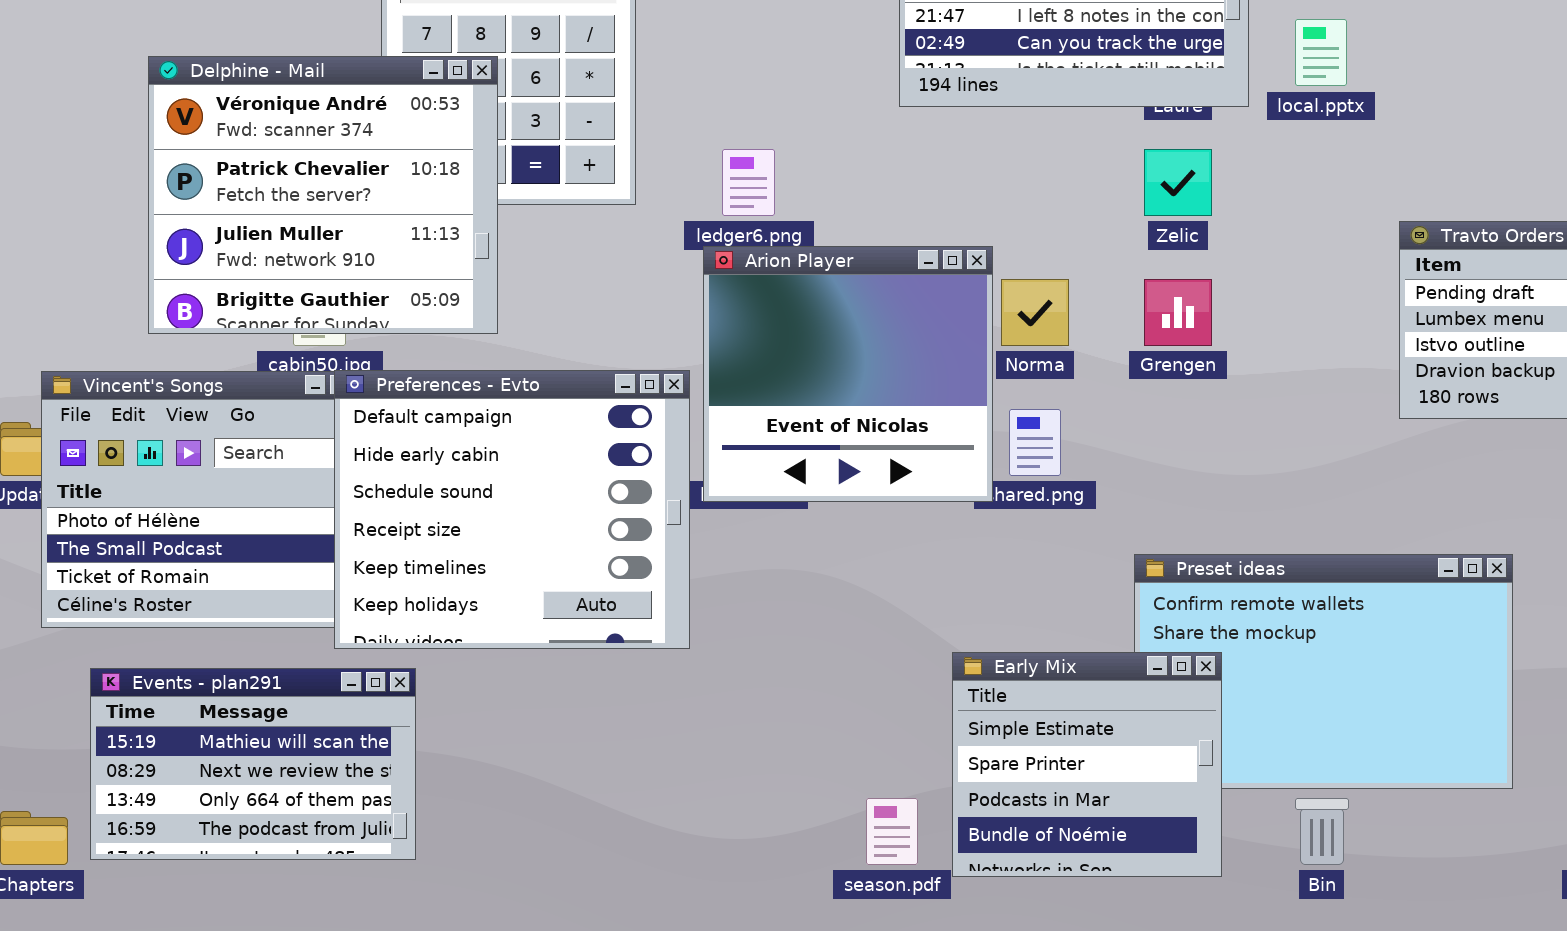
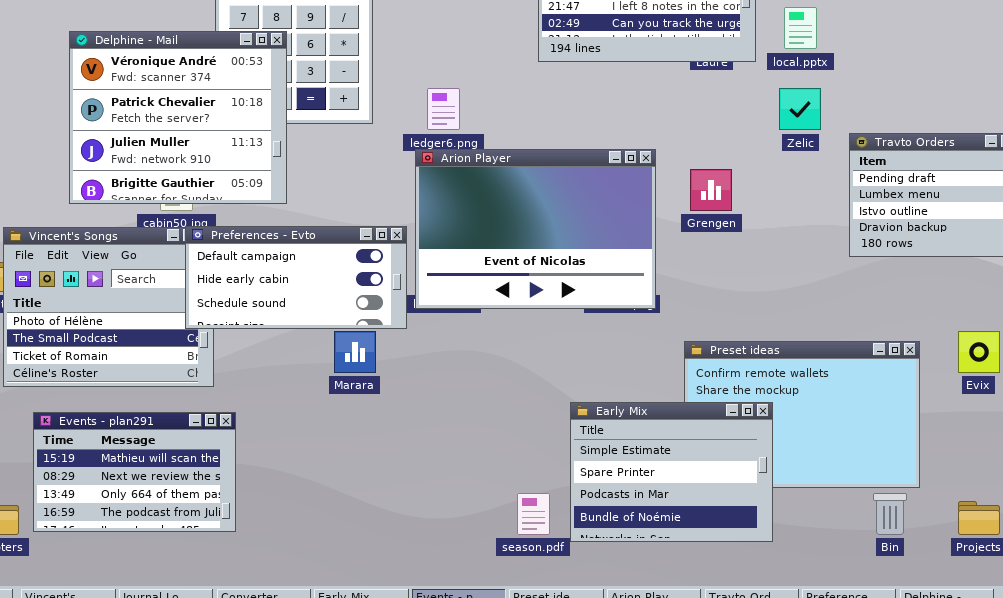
Zelic: [1144,149,1212,216] -> [779,88,821,130], moved
Arion Player: [703,246,993,502] -> [415,149,656,309], resized
Preferences - Evto: [334,370,690,649] -> [185,226,407,329], resized
Early Mix: [952,652,1222,877] -> [570,402,773,542], resized
Bin: [1295,798,1349,865] -> [873,493,907,535], moved

